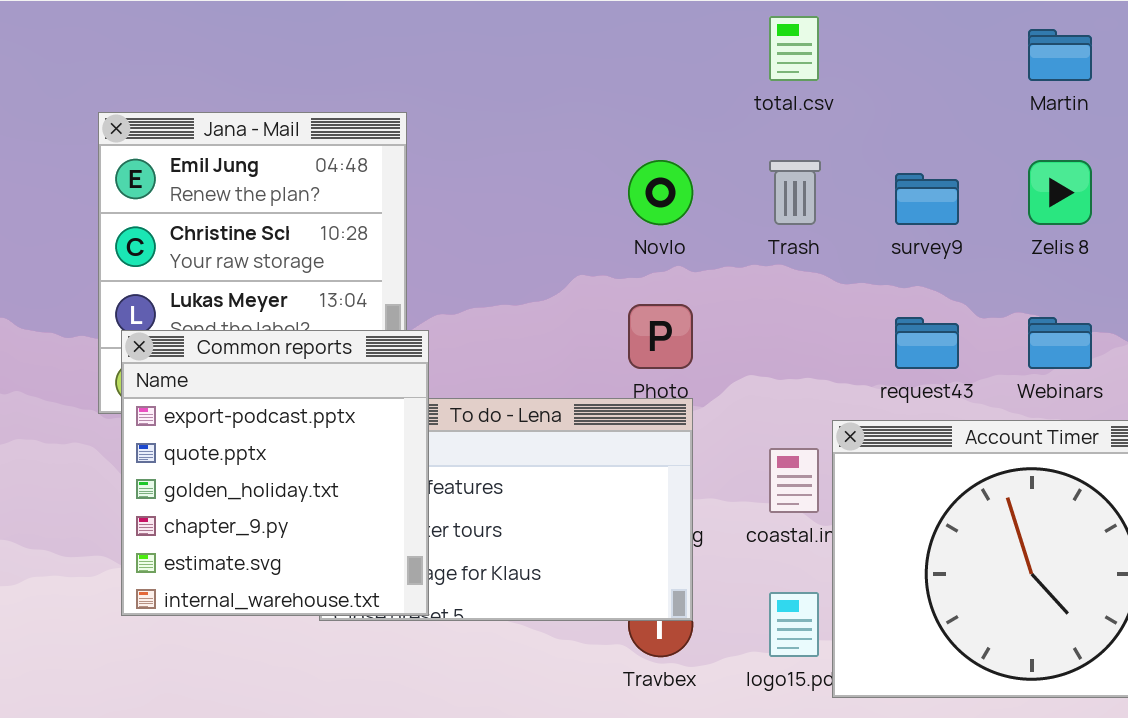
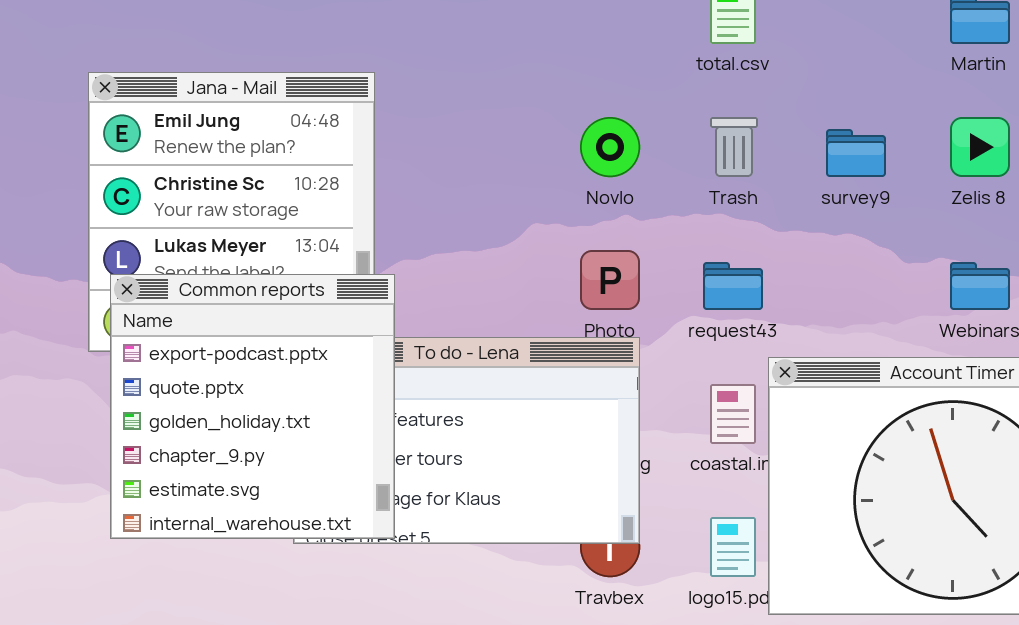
request43: [895,317,959,369] -> [703,262,763,310], moved

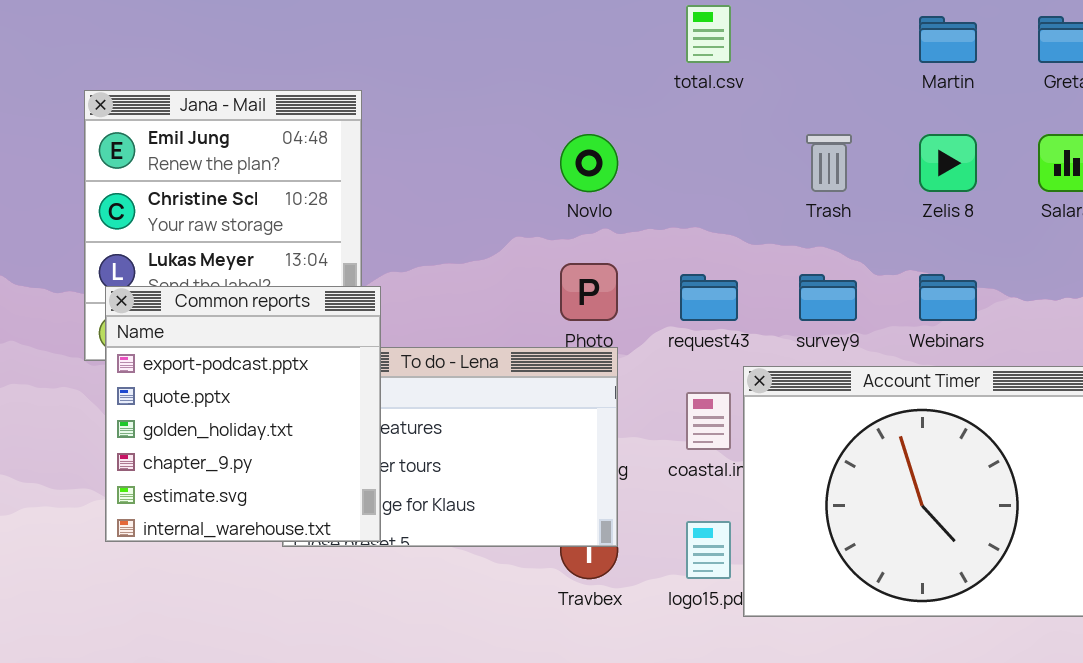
Trash: [710,117,758,177] -> [806,134,852,192], moved
survey9: [826,129,886,177] -> [799,274,857,321], moved

